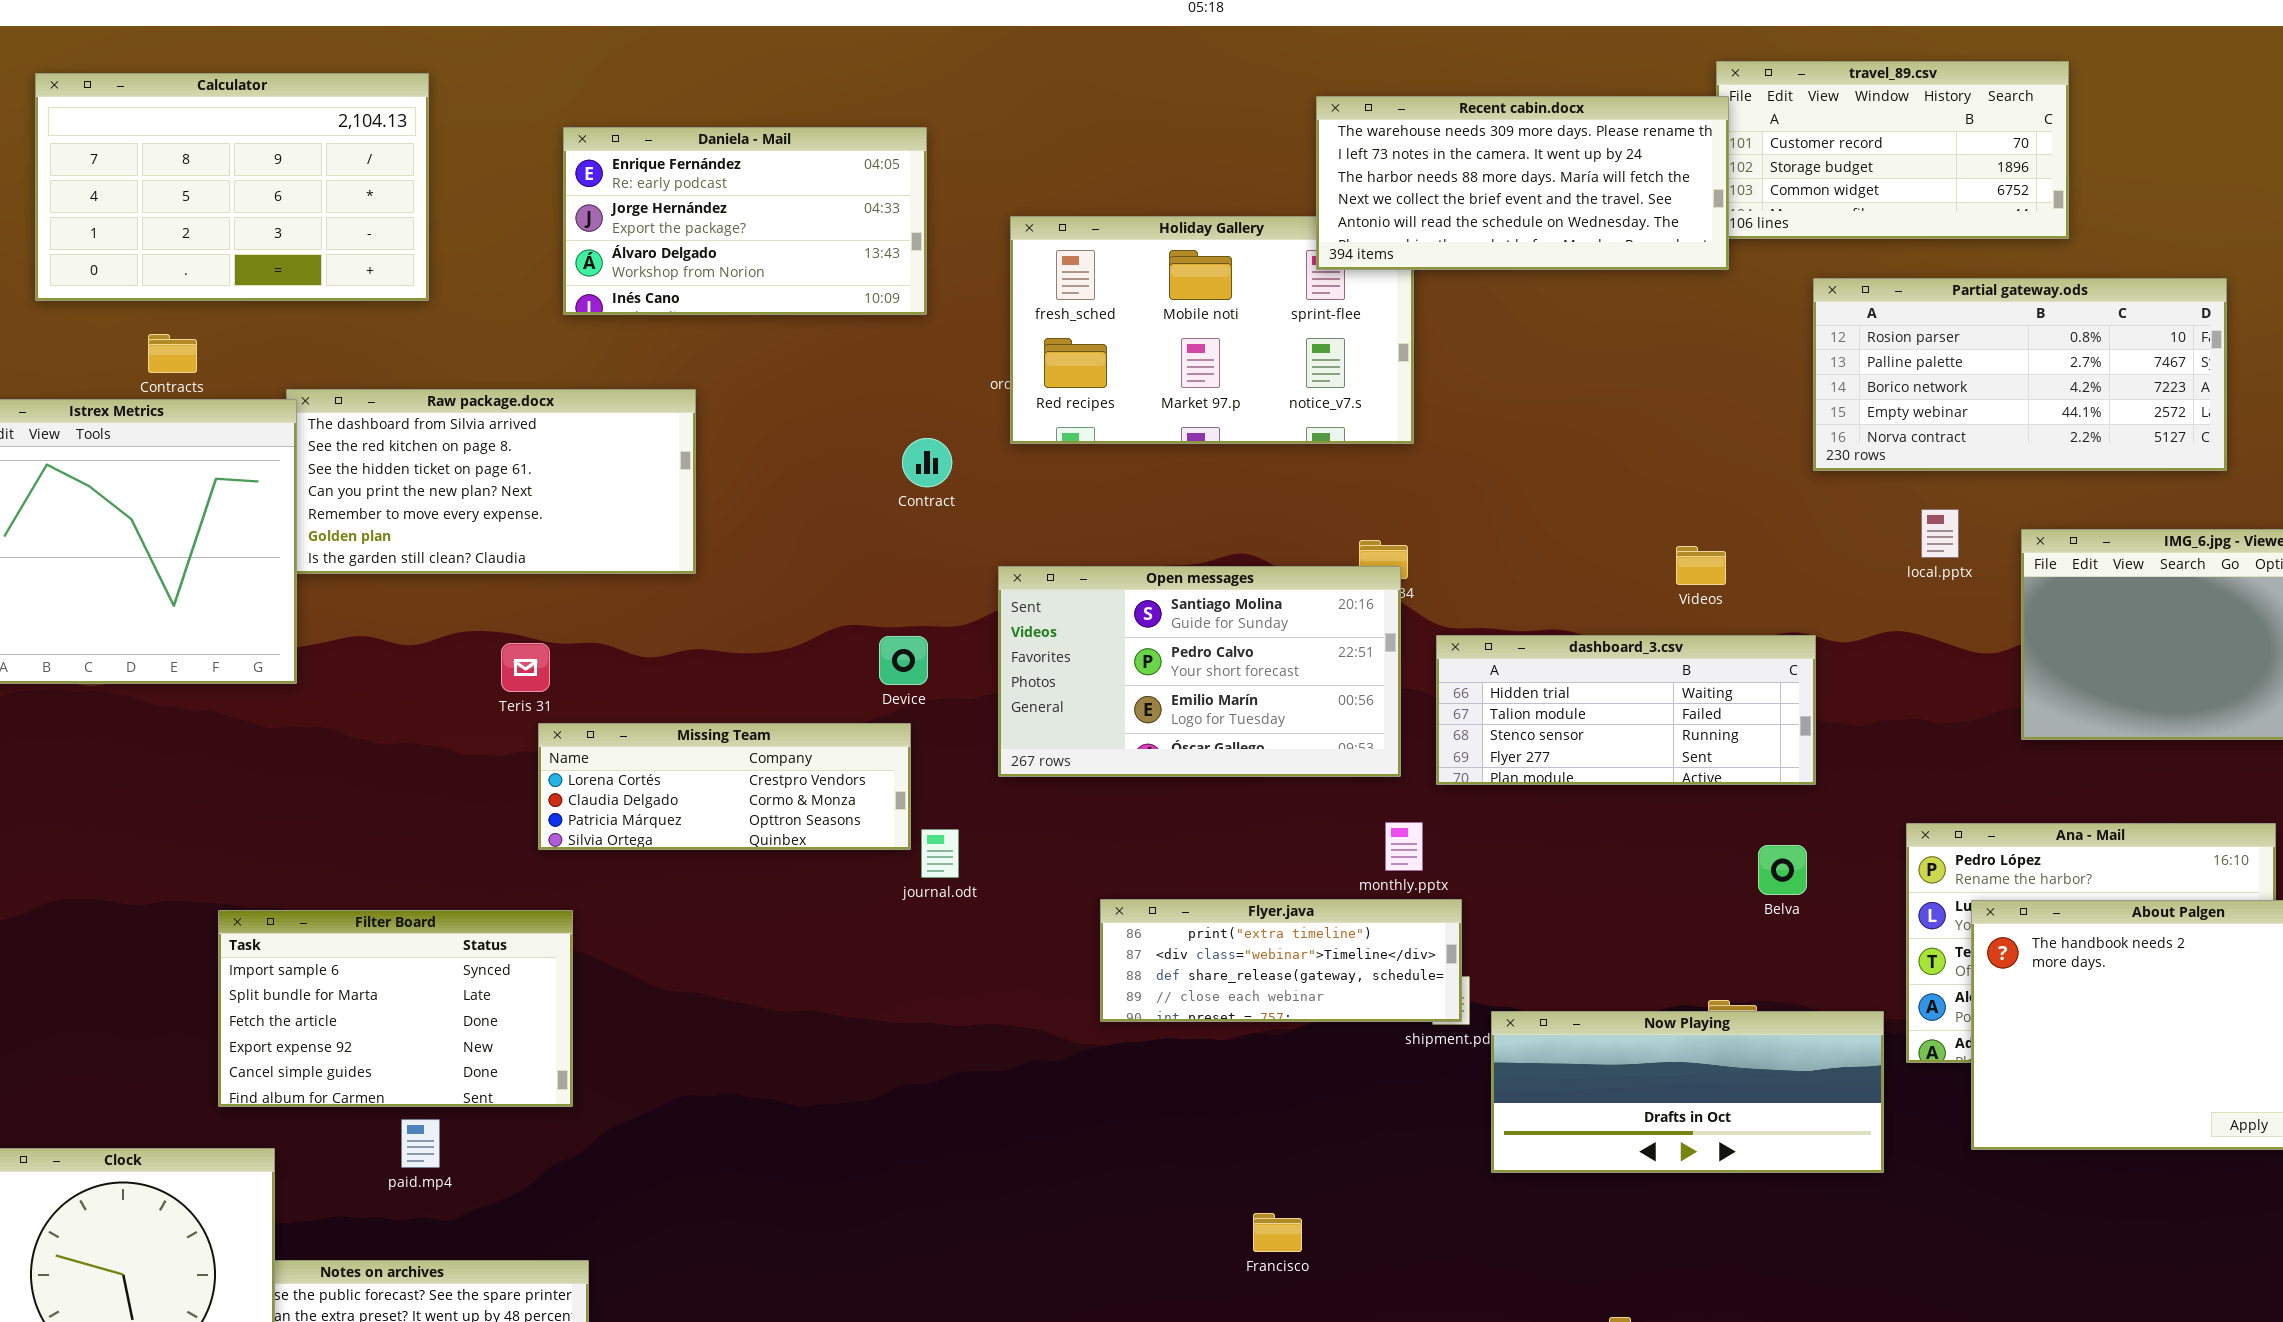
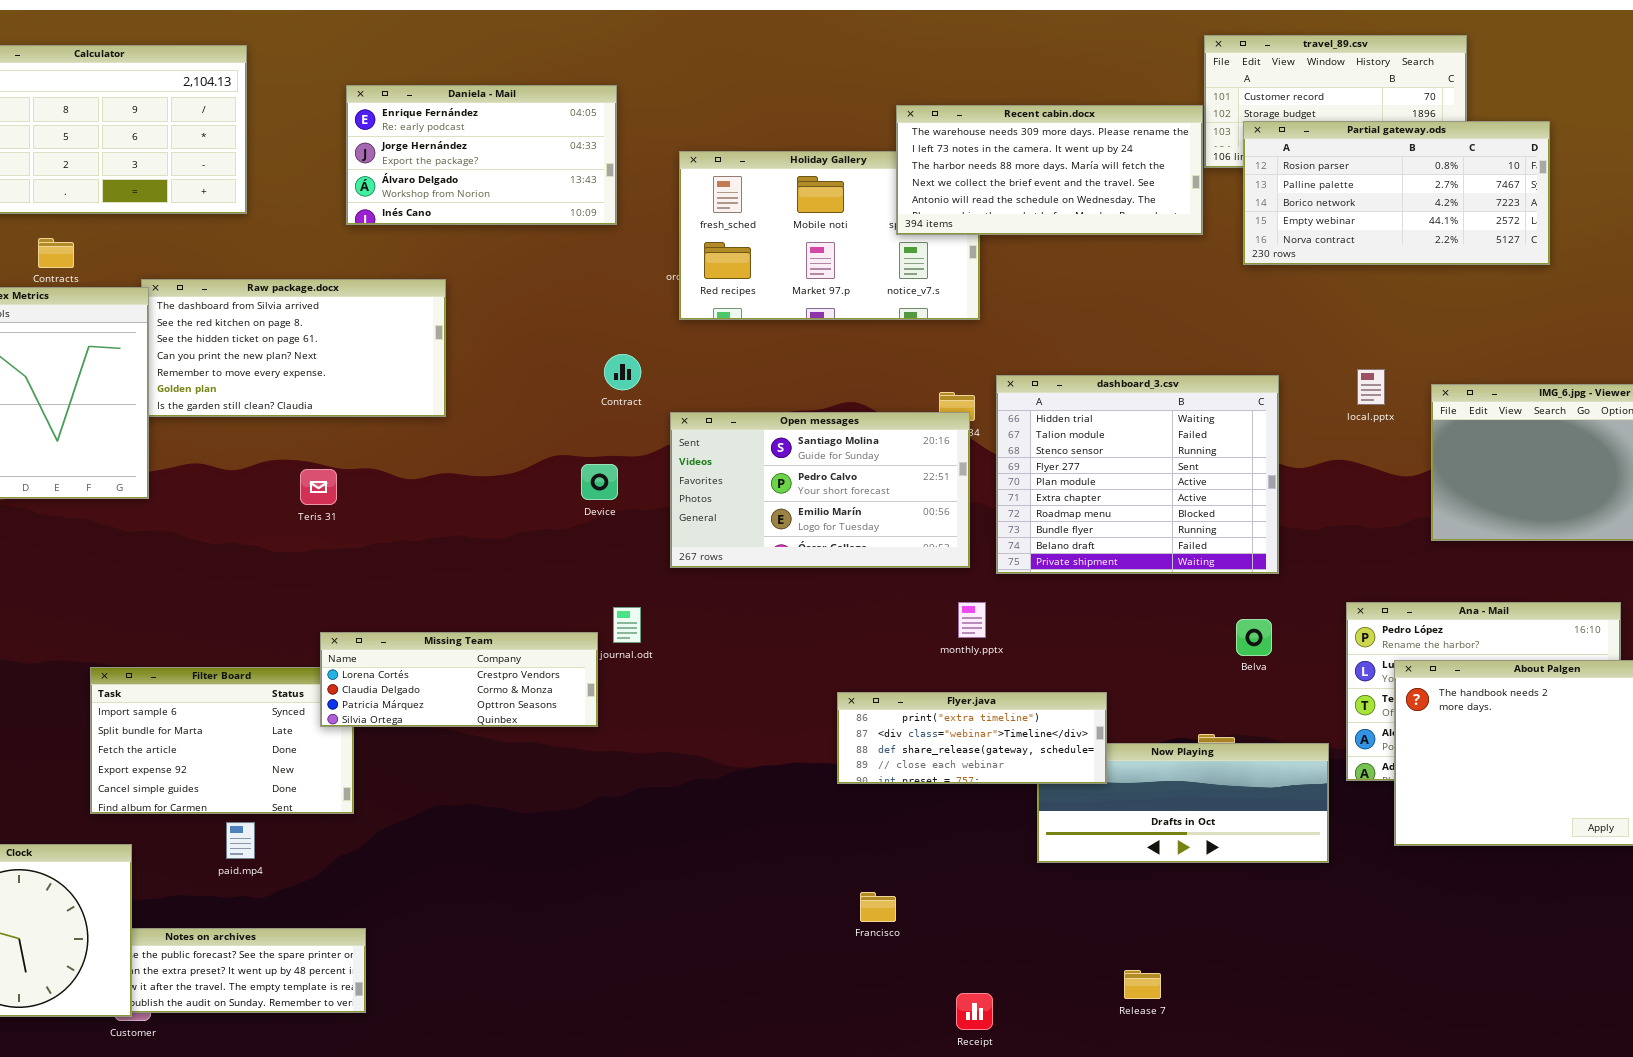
Recent cabin.docx: [1316,96,1729,270] -> [896,105,1203,235], moved
Partial gateway.ods: [1813,278,2227,471] -> [1243,121,1550,265], moved
Contract: [902,438,952,487] -> [604,354,641,390], moved
dashboard_3.csv: [1436,635,1816,785] -> [996,375,1279,574], resized
Missing Team: [538,723,911,850] -> [320,632,598,727], moved
Flyer.java: [1100,899,1462,1022] -> [837,692,1107,784], moved

